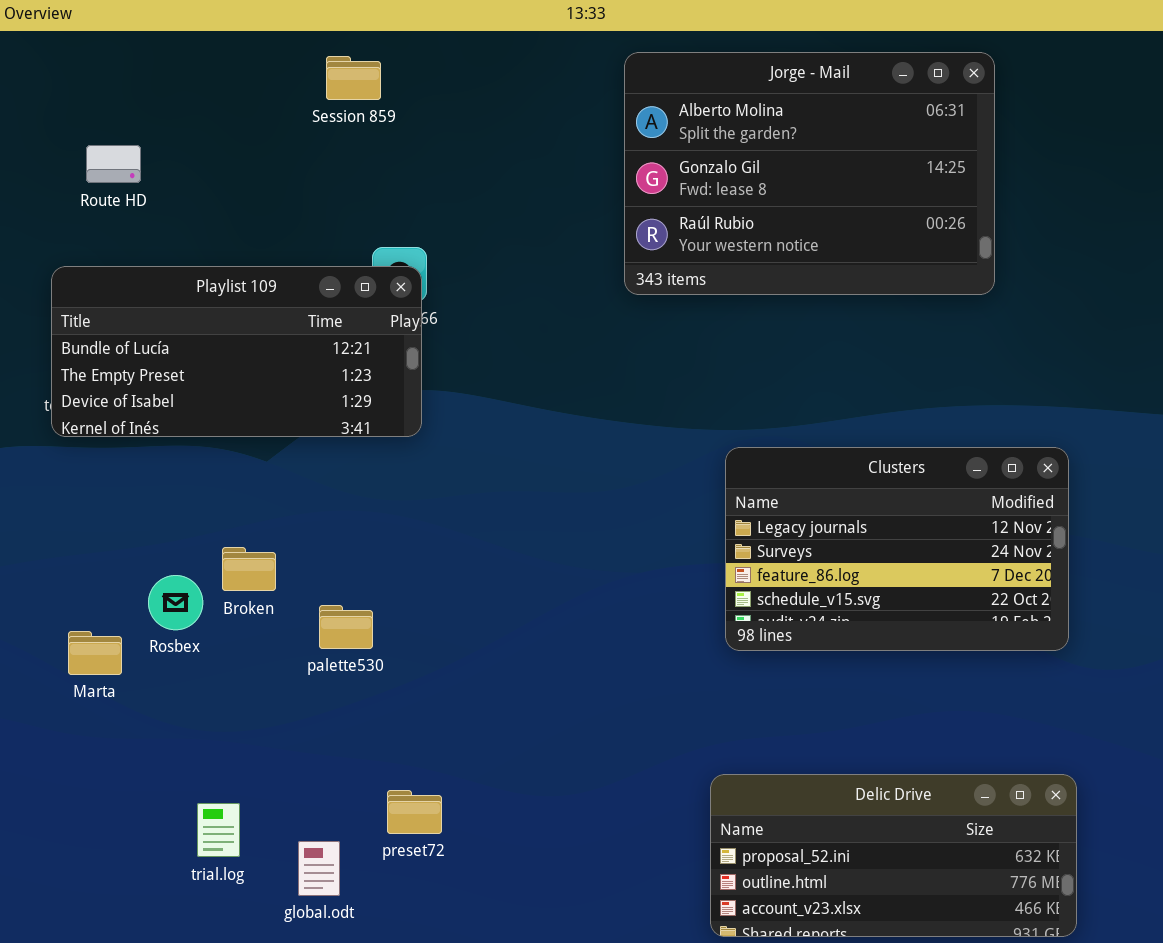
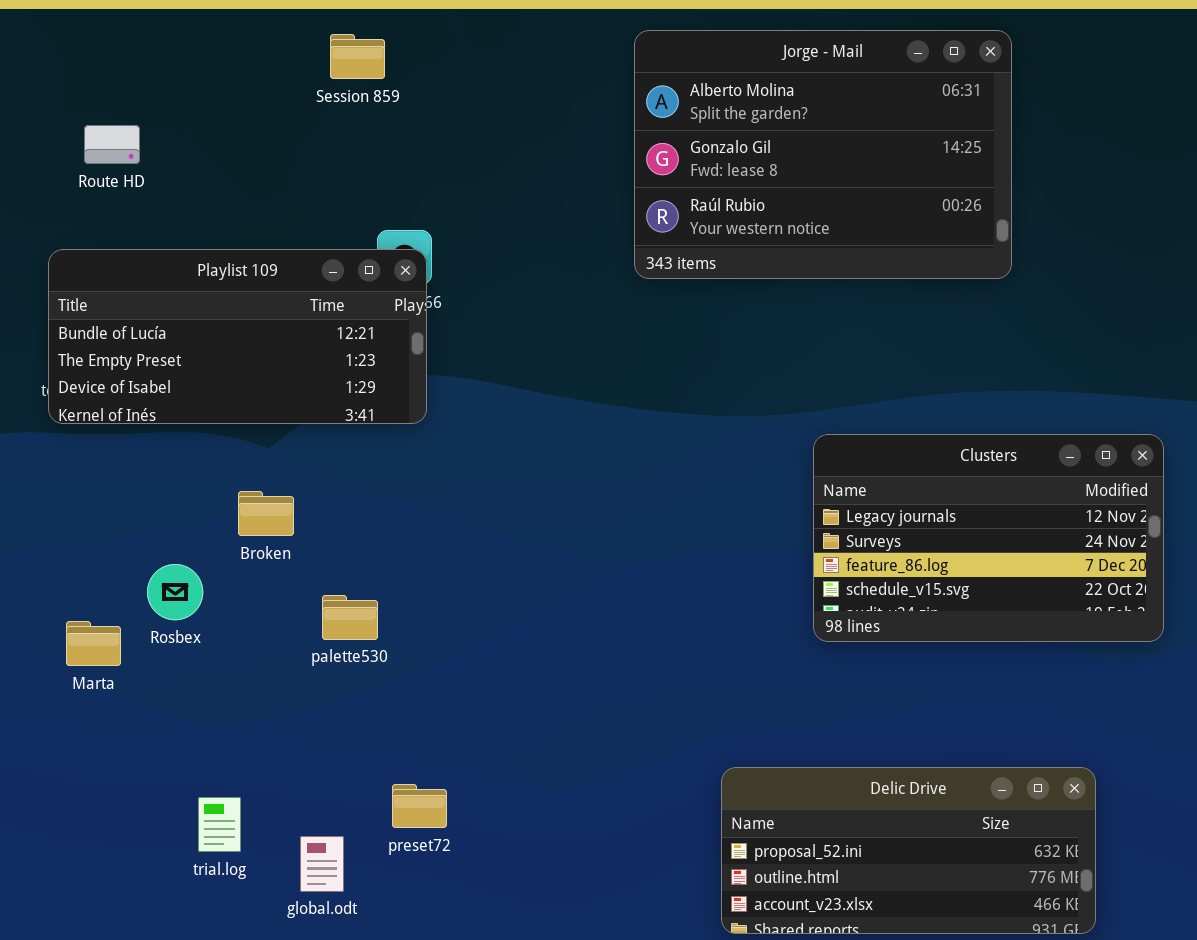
Clusters: [725,447,1069,651] -> [813,434,1164,642], moved
Broken: [222,547,276,591] -> [238,491,294,536], moved

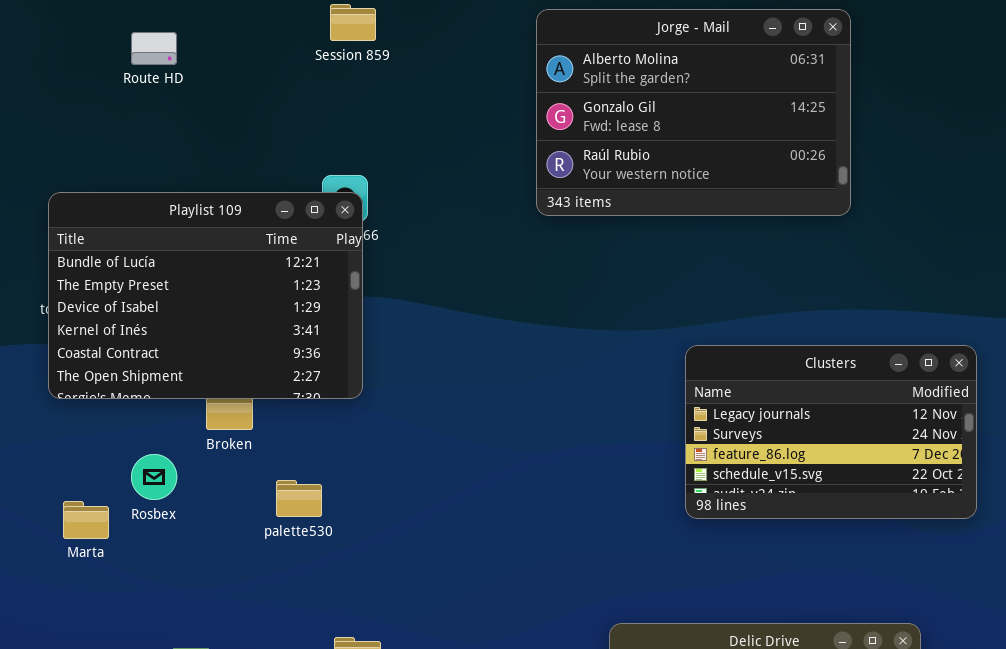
Session 859: [330,34,385,79] -> [330,4,376,41], moved
Route HD: [84,125,140,164] -> [131,32,177,65], moved
Playlist 109: [48,249,427,424] -> [48,192,363,399], resized

